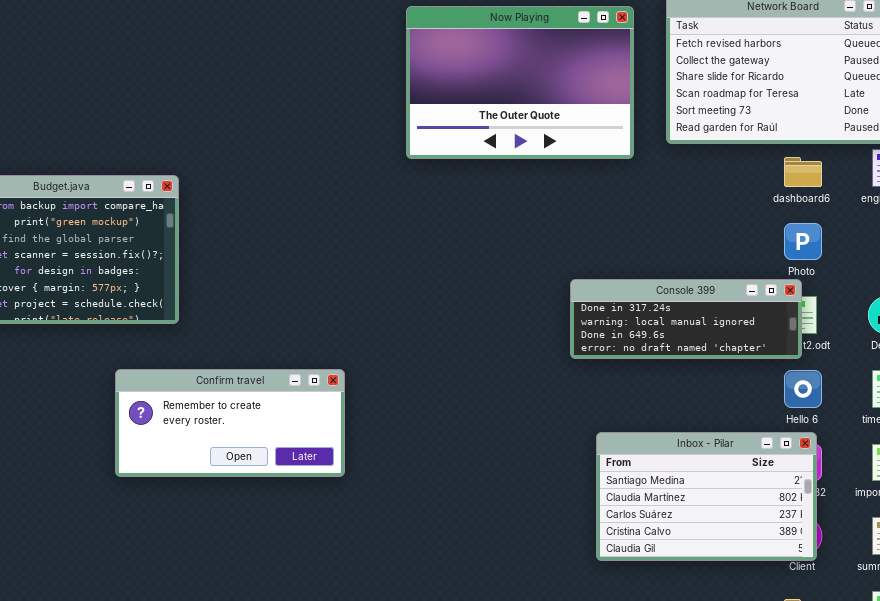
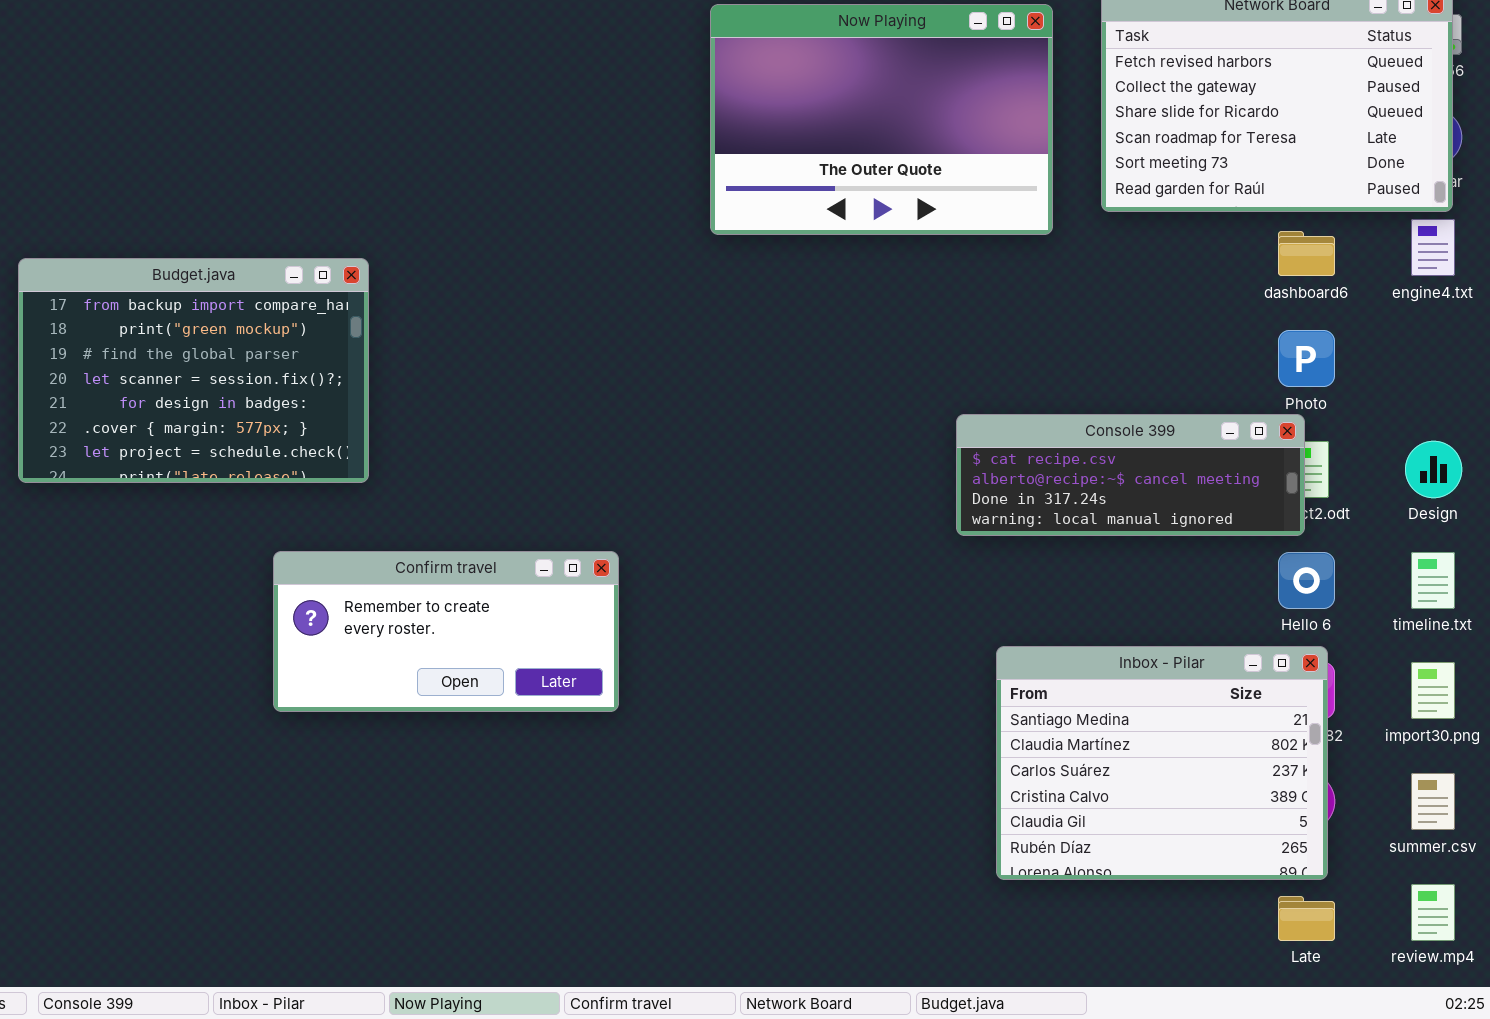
Console 399: [570,279,802,359] -> [956,414,1305,536], scrolled up 2 rows
Inbox - Pilar: [596,432,817,561] -> [996,646,1328,880], resized

